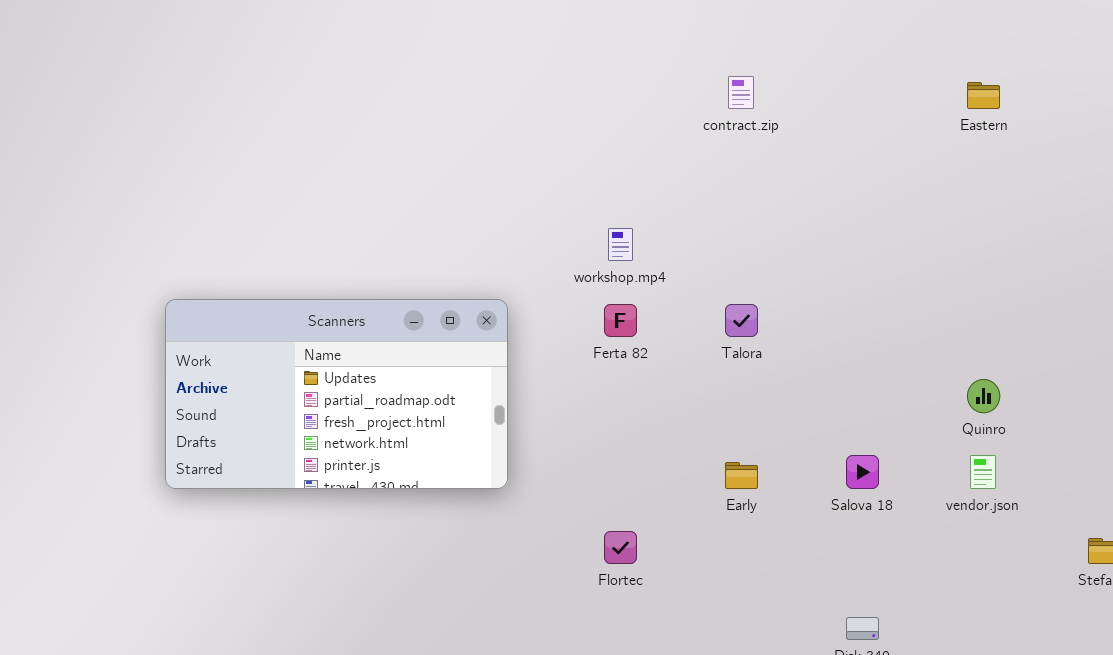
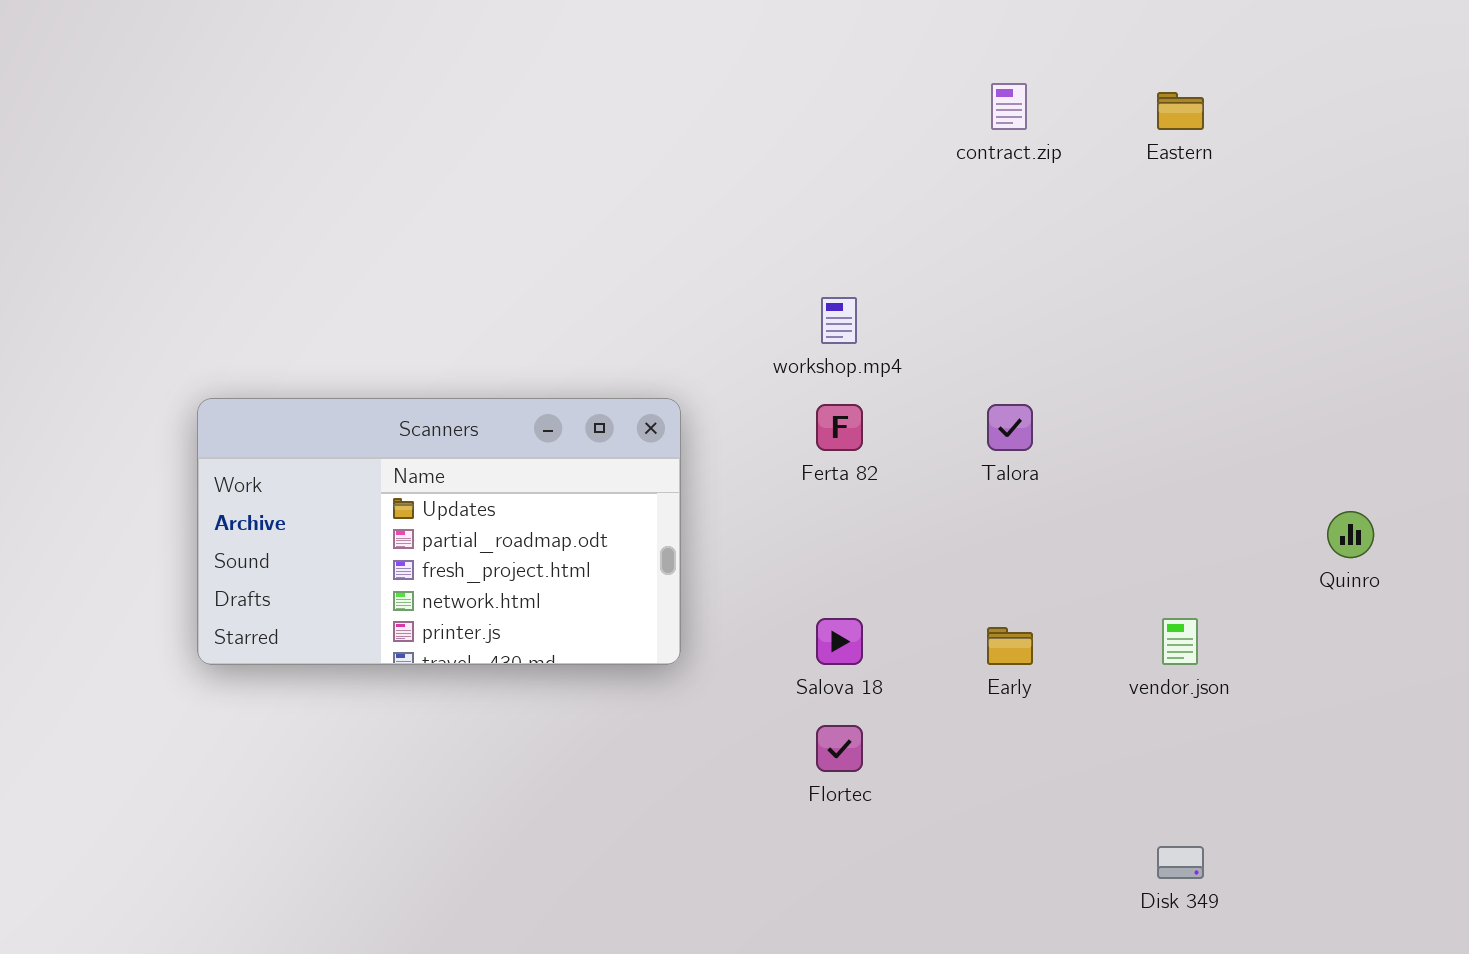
Eastern: [967,82,1000,109] -> [1157,92,1204,130], moved
Salova 18: [846,455,879,489] -> [816,618,863,665], moved
vendor.json: [970,455,996,489] -> [1162,618,1198,665], moved

